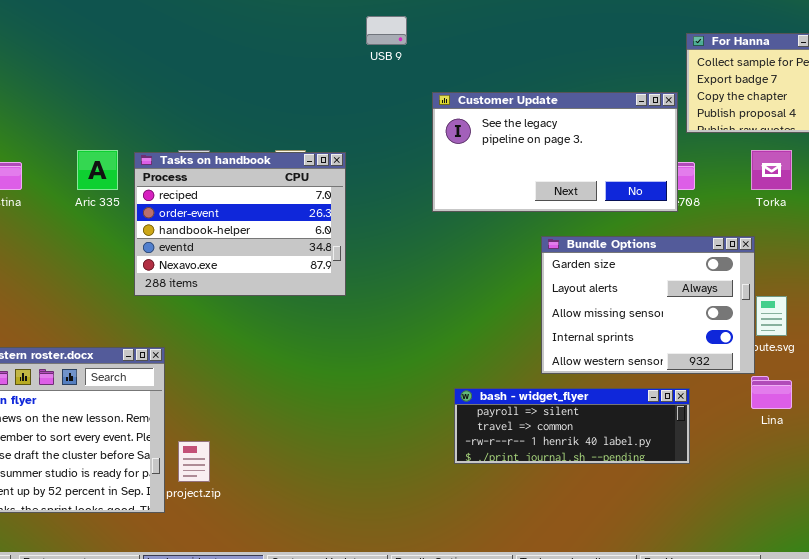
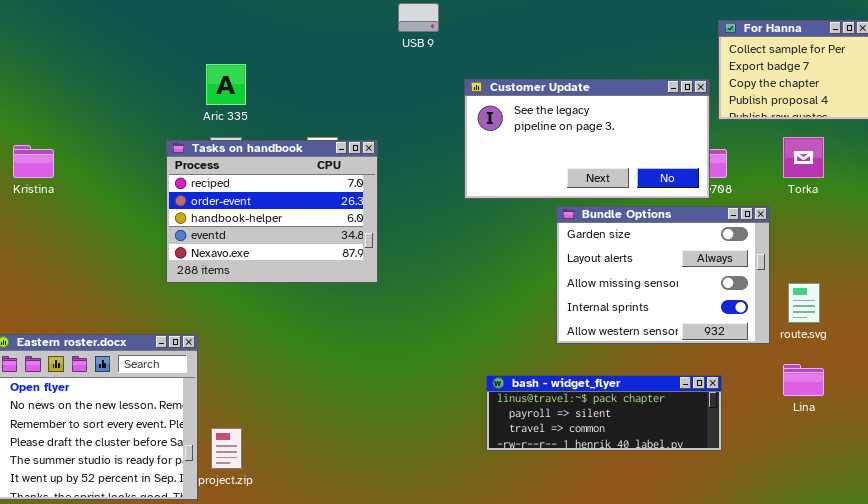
Aric 335: [77,150,118,190] -> [206,64,246,105], moved
Bundle Options: [541,236,755,374] -> [556,206,770,344], moved
bash - widget_flyer: [454,388,690,464] -> [486,375,722,451], scrolled up 1 row

